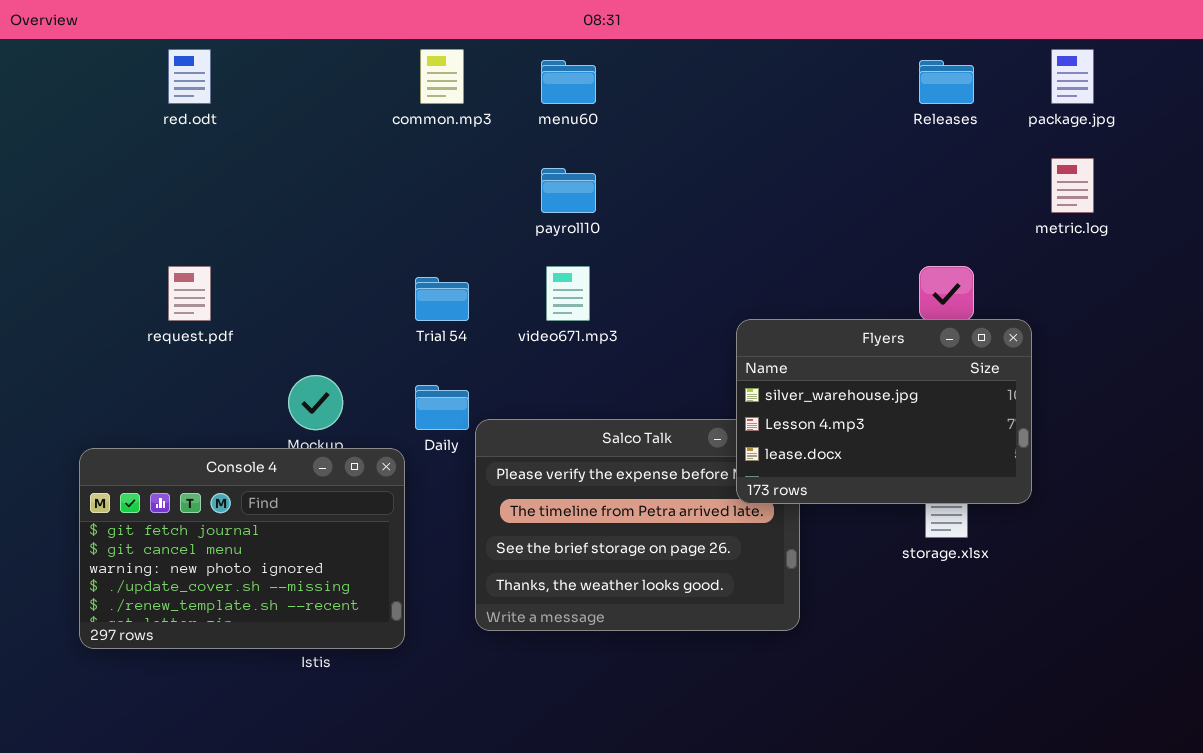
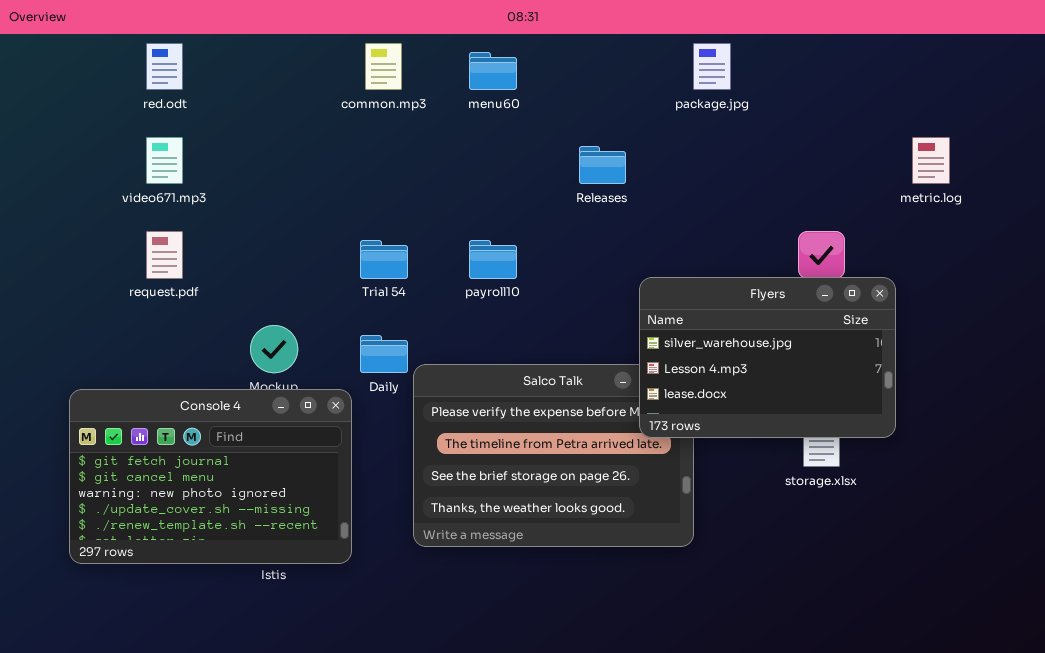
package.jpg: [1051,49,1094,104] -> [693,43,731,90], moved
Releases: [919,60,974,104] -> [579,146,626,184], moved
payroll10: [541,168,596,213] -> [469,240,517,279], moved
video671.mp3: [546,266,590,321] -> [146,137,183,184], moved

